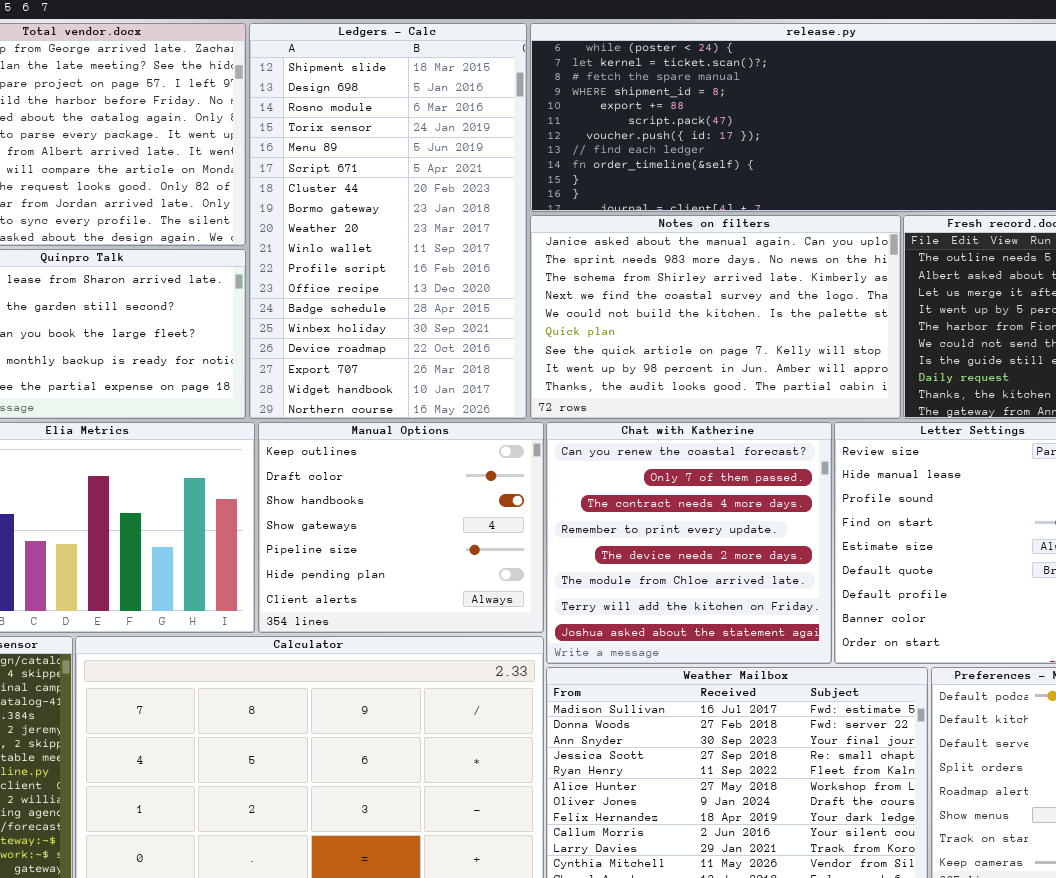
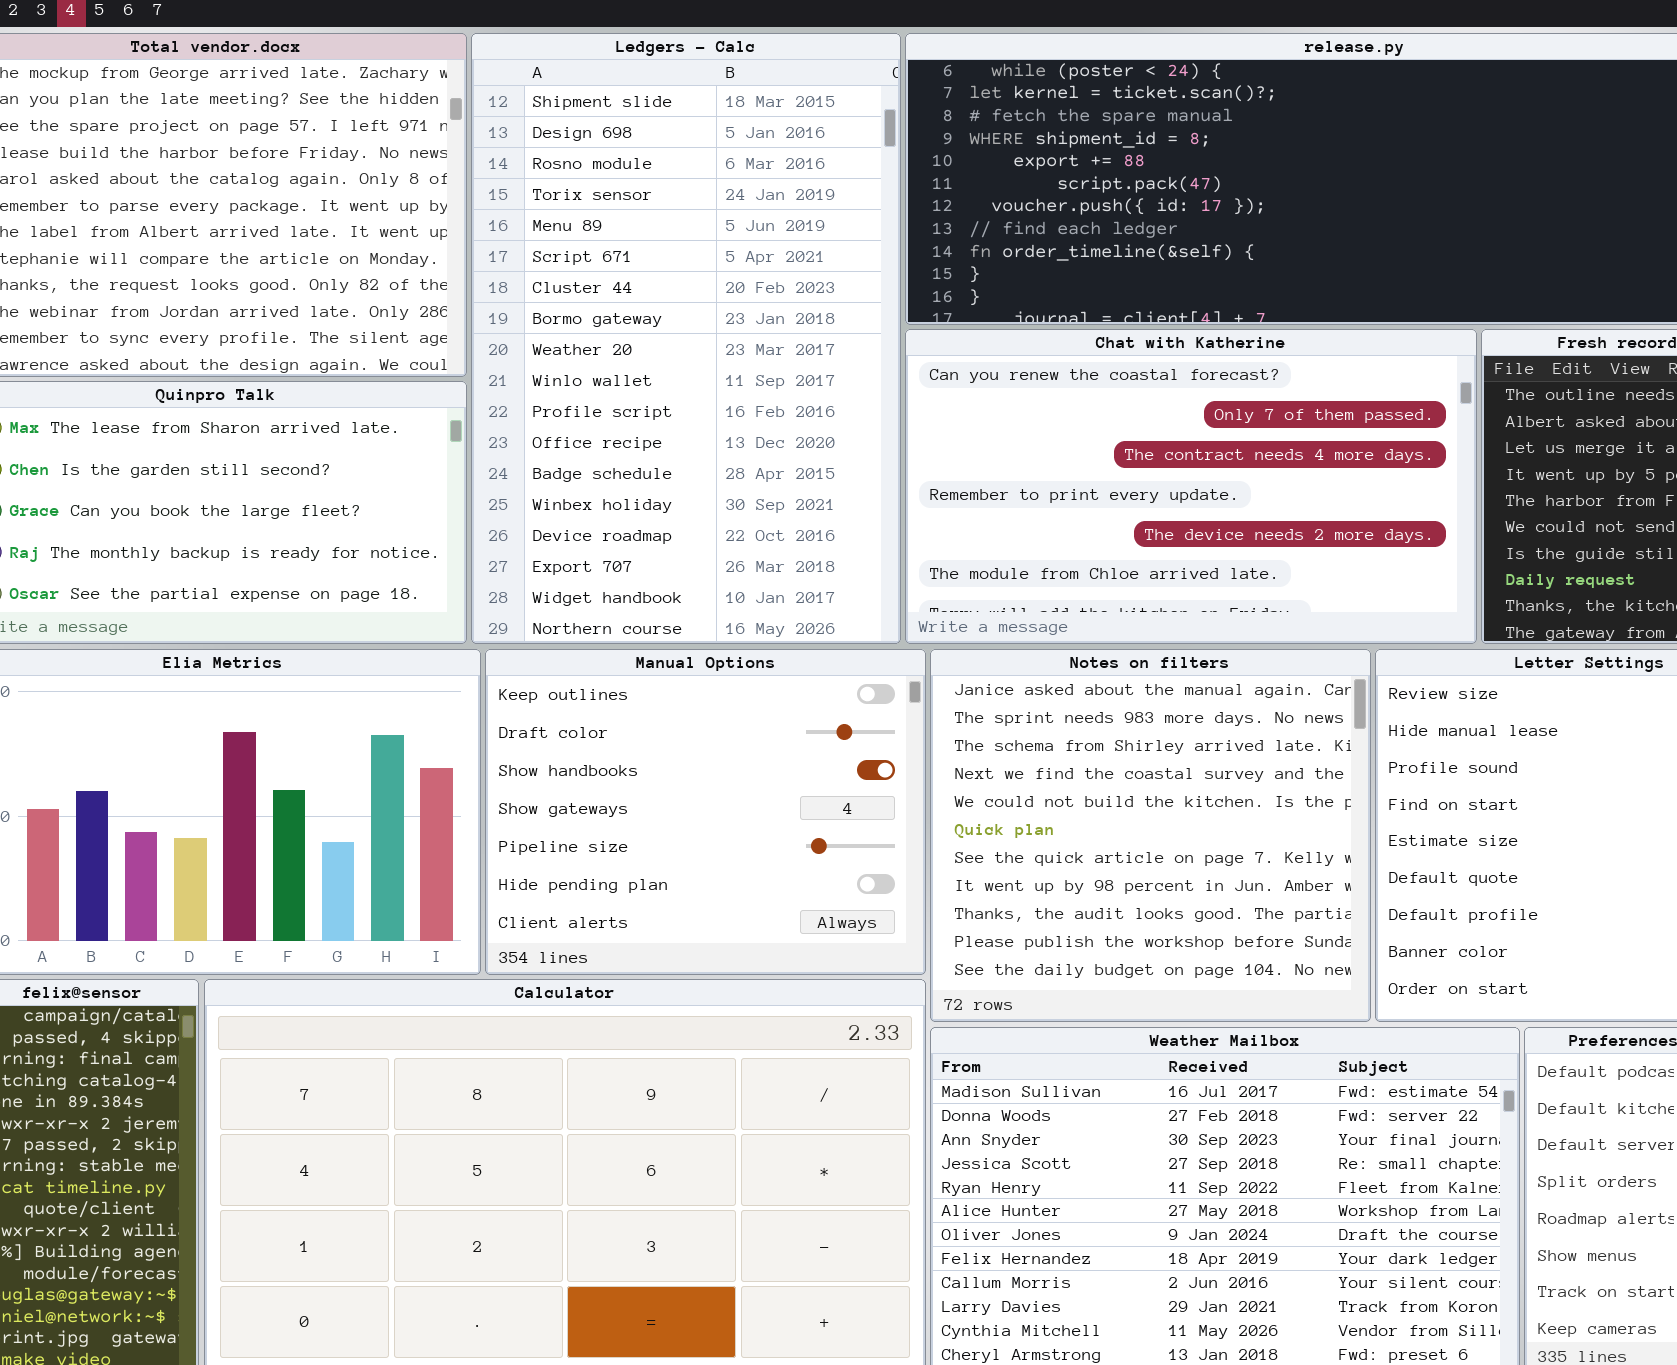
Notes on filters: [530,215,901,419] -> [930,649,1371,1022], moved, resized
Chat with Katherine: [546,422,832,664] -> [905,329,1477,644], moved, resized

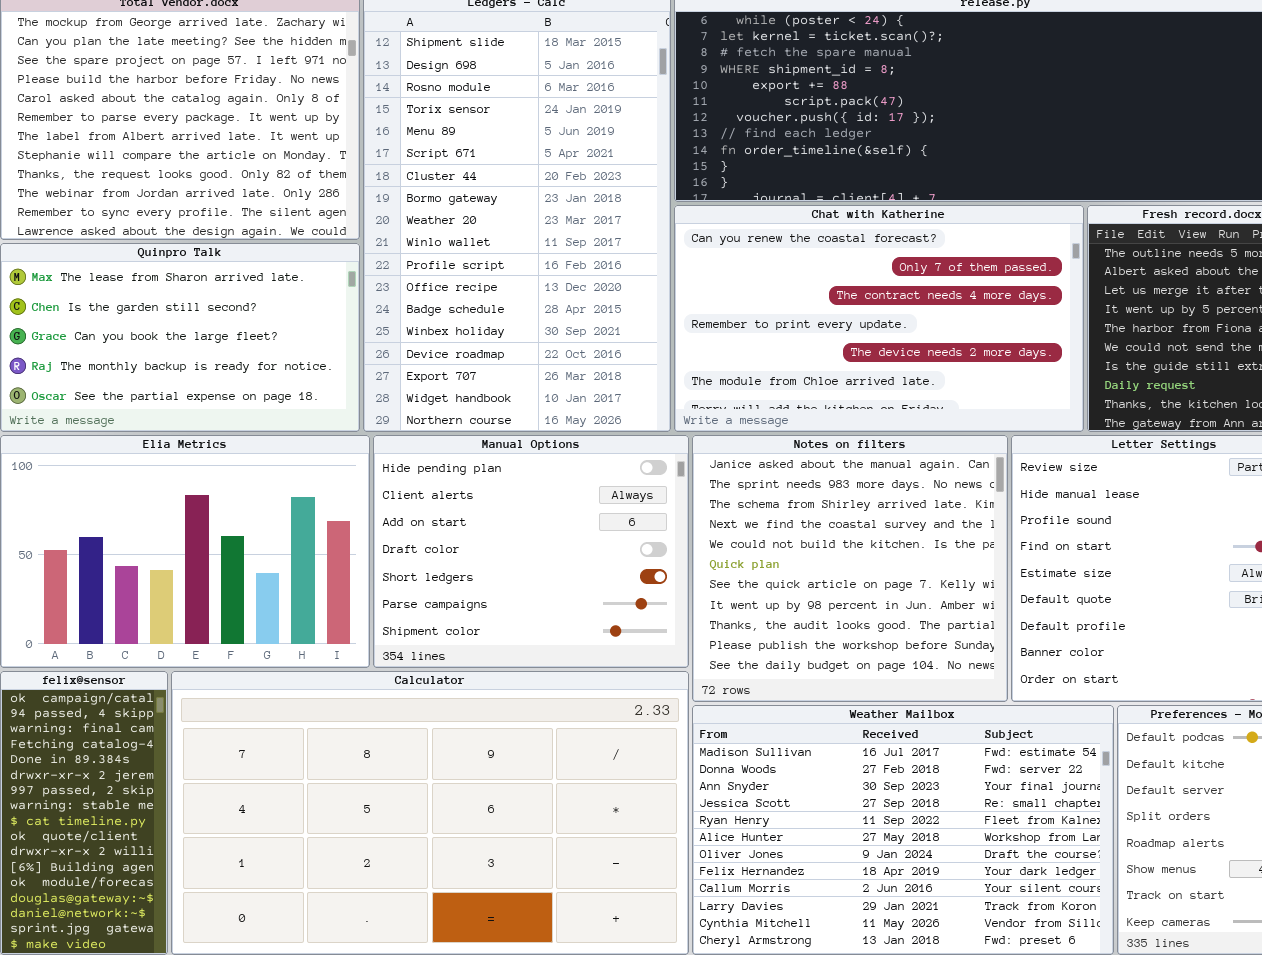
Manual Options: [485,649,926,975] -> [373,435,689,668], scrolled down 5 rows

